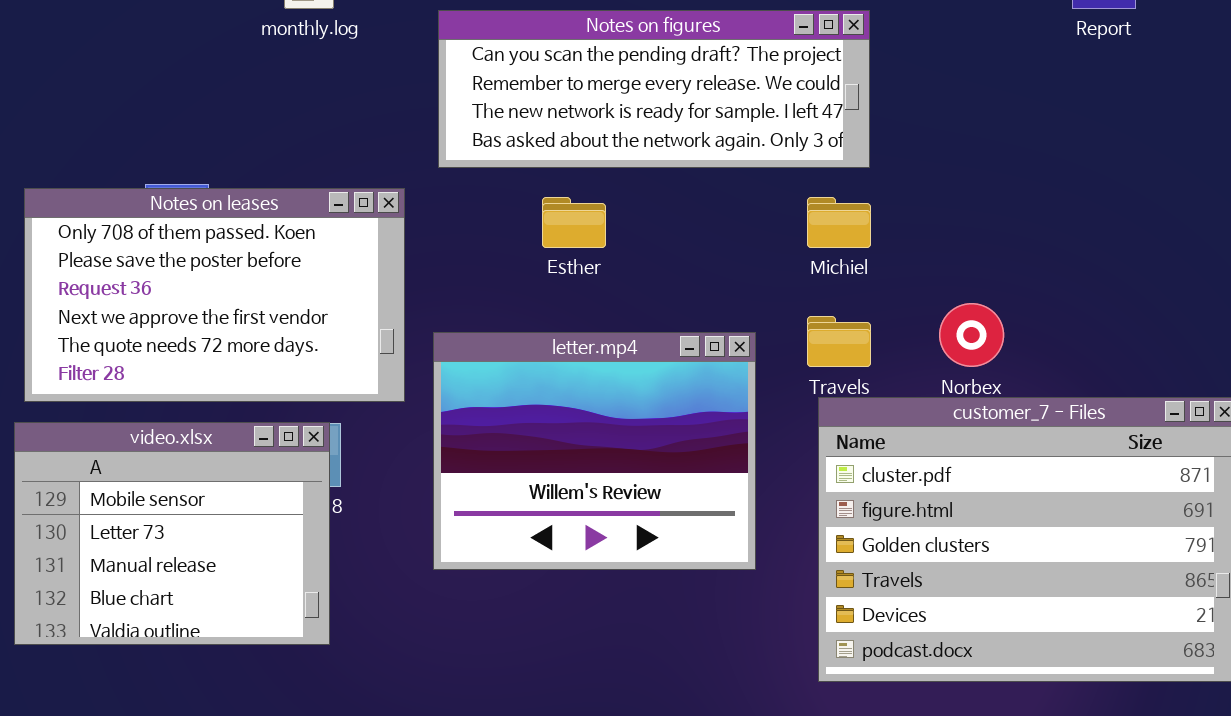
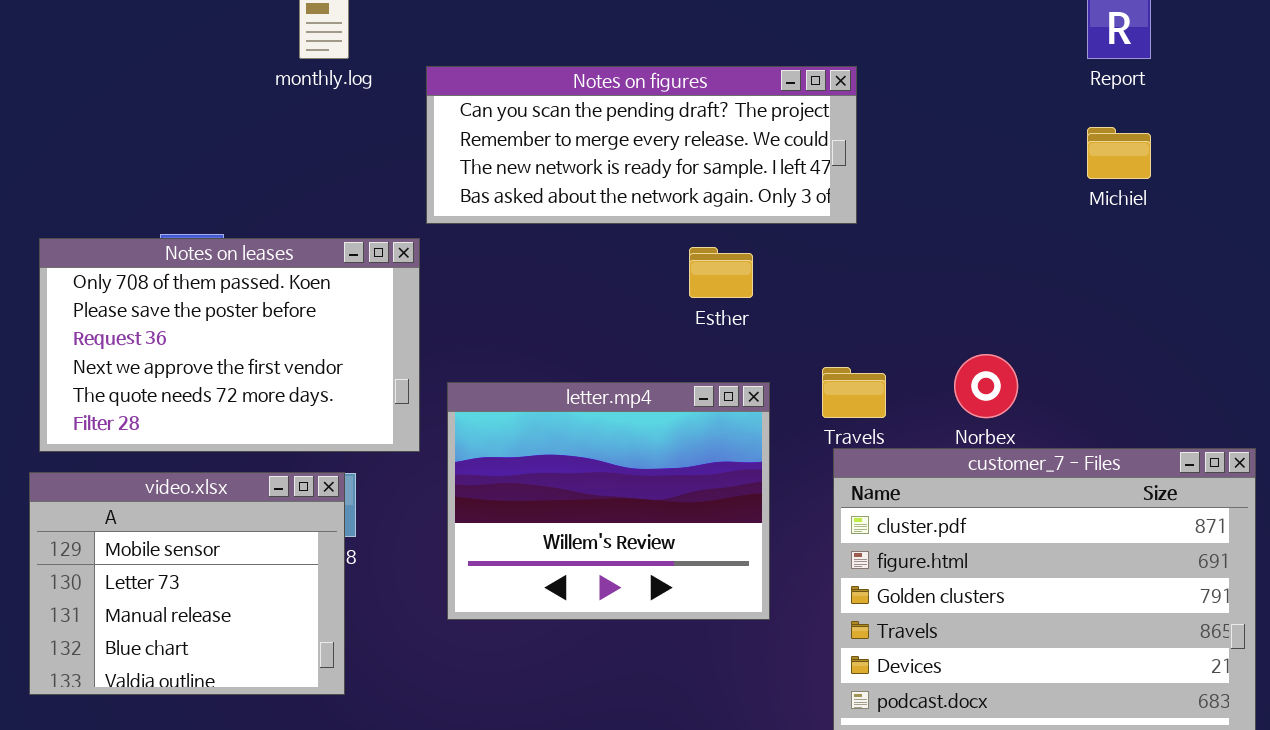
Notes on figures: [438,10,870,168] -> [426,66,857,224], moved
Esther: [542,197,606,248] -> [689,247,753,298], moved
Michiel: [807,197,871,248] -> [1087,127,1151,179], moved

